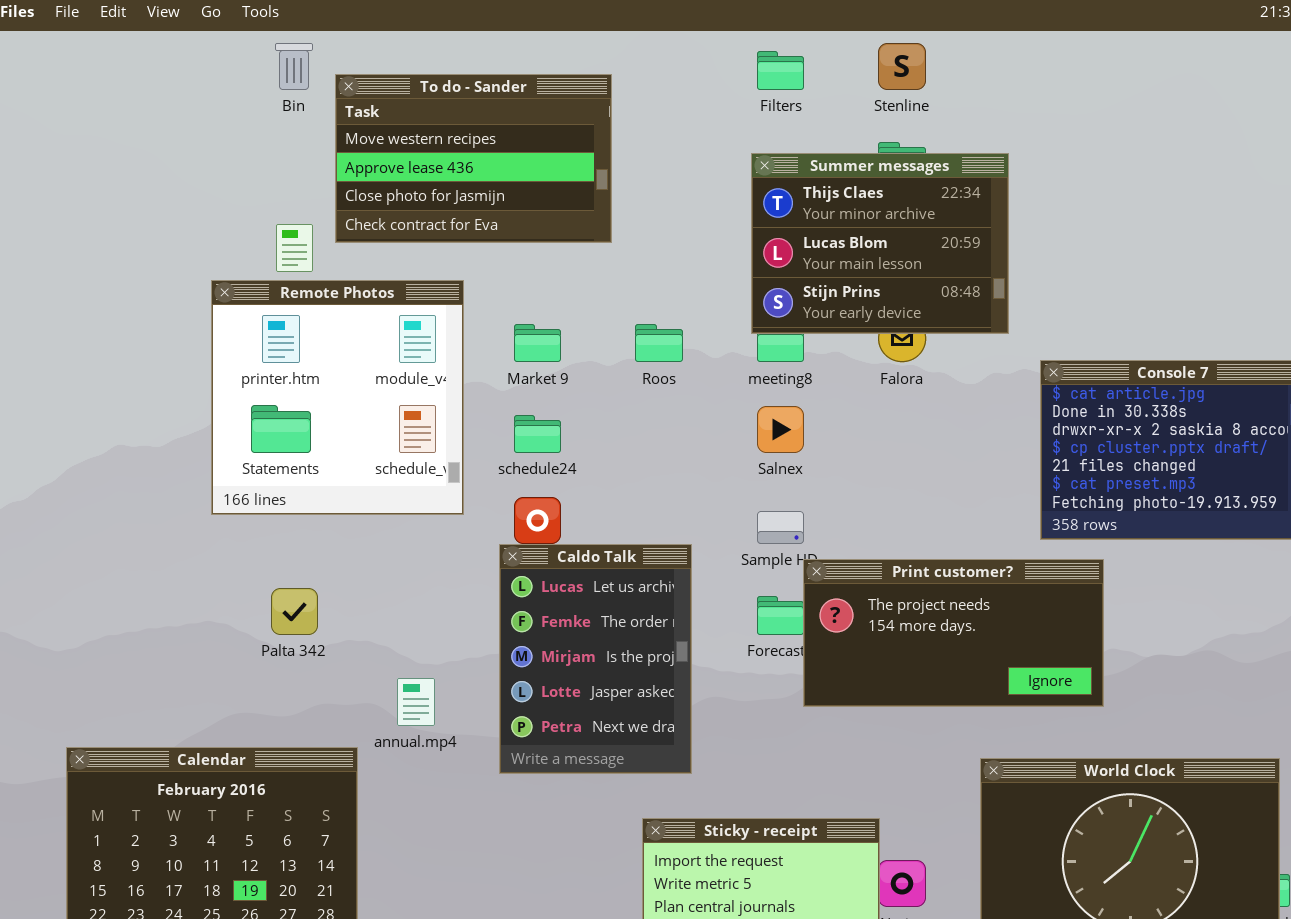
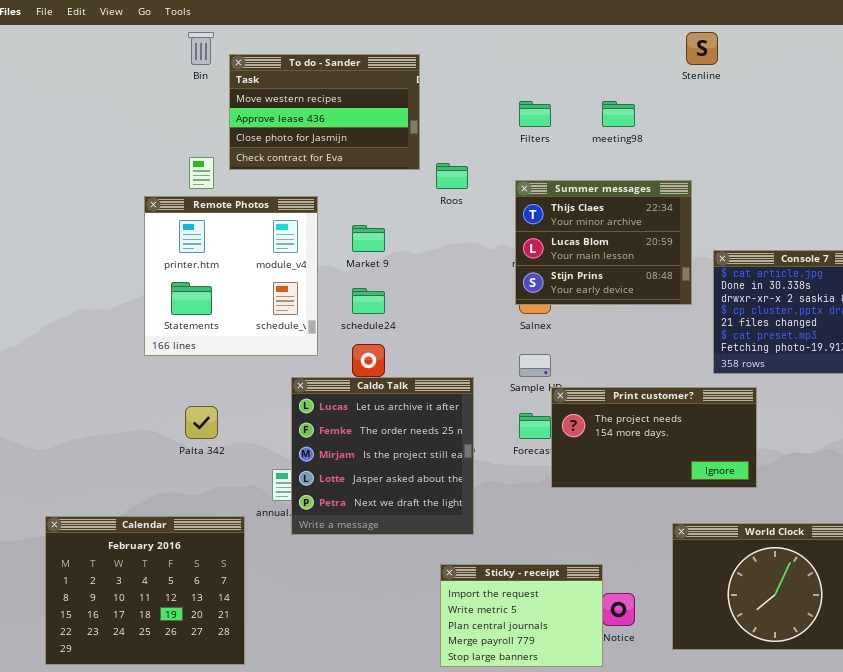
Stenline: [878,43,926,90] -> [686,32,718,65], moved
Filters: [757,51,804,90] -> [519,101,551,127], moved
Summer messages: [751,153,1009,334] -> [515,180,692,305], moved
Roos: [635,324,683,362] -> [436,163,468,189], moved
Caldo Talk: [499,544,692,774] -> [291,377,474,535], resized

